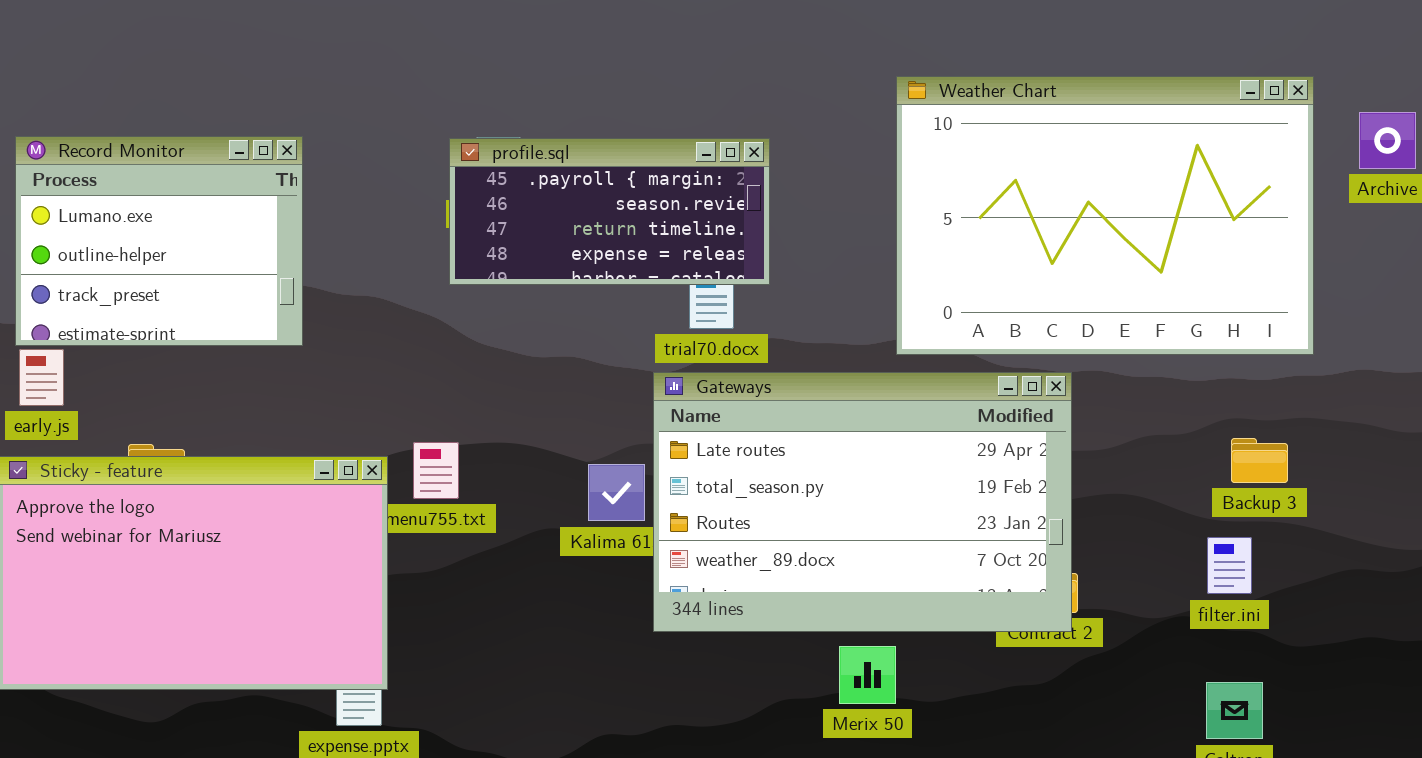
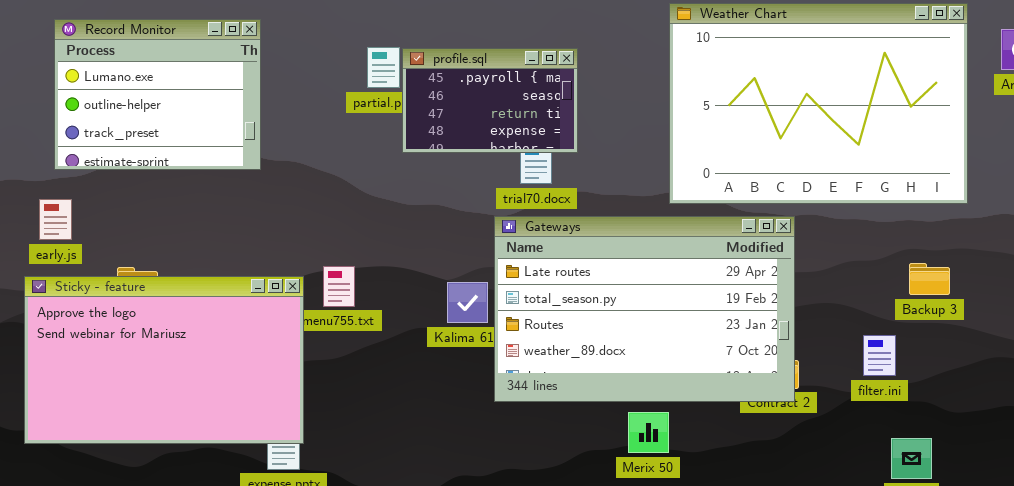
Record Monitor: [15,136,303,346] -> [54,19,261,170], moved
profile.sql: [449,138,770,285] -> [402,48,578,153], resized
filter.ini: [1207,537,1252,594] -> [863,335,896,376], moved

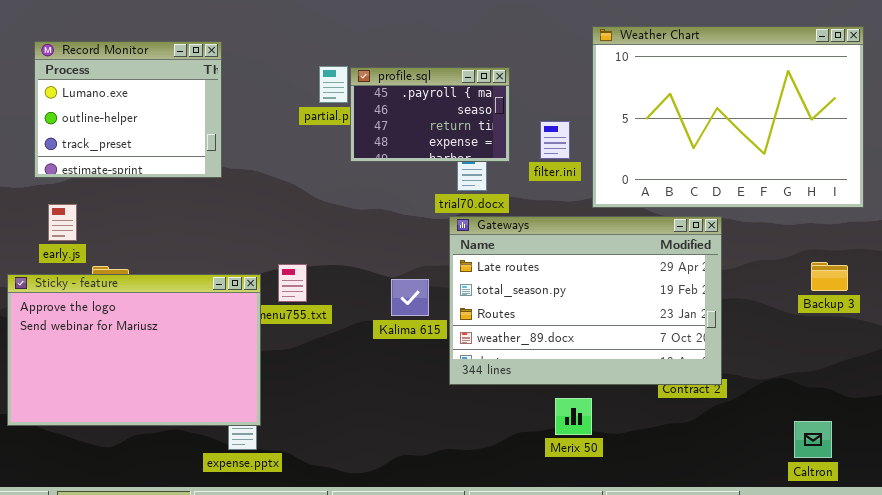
early.js: [39,199,72,240] -> [48,204,77,241], moved
Gateways: [494,216,795,402] -> [449,216,722,385], moved
filter.ini: [863,335,896,376] -> [540,121,570,159], moved

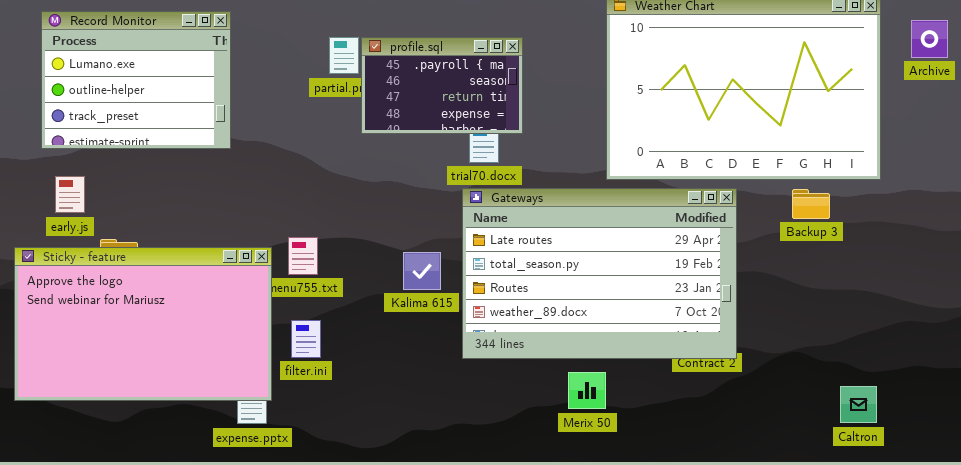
filter.ini: [540,121,570,159] -> [291,320,321,358], moved
Backup 3: [811,262,848,291] -> [792,189,830,219], moved
Caltron: [794,421,832,458] -> [840,386,877,423], moved

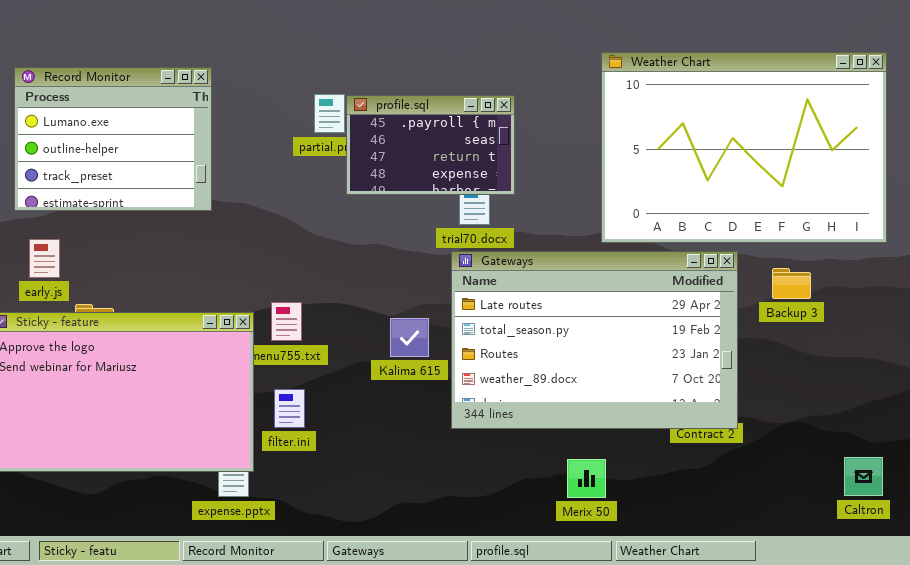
Backup 3: [792,189,830,219] -> [772,268,811,299], moved
Merix 50: [568,372,606,409] -> [567,459,606,498], moved

